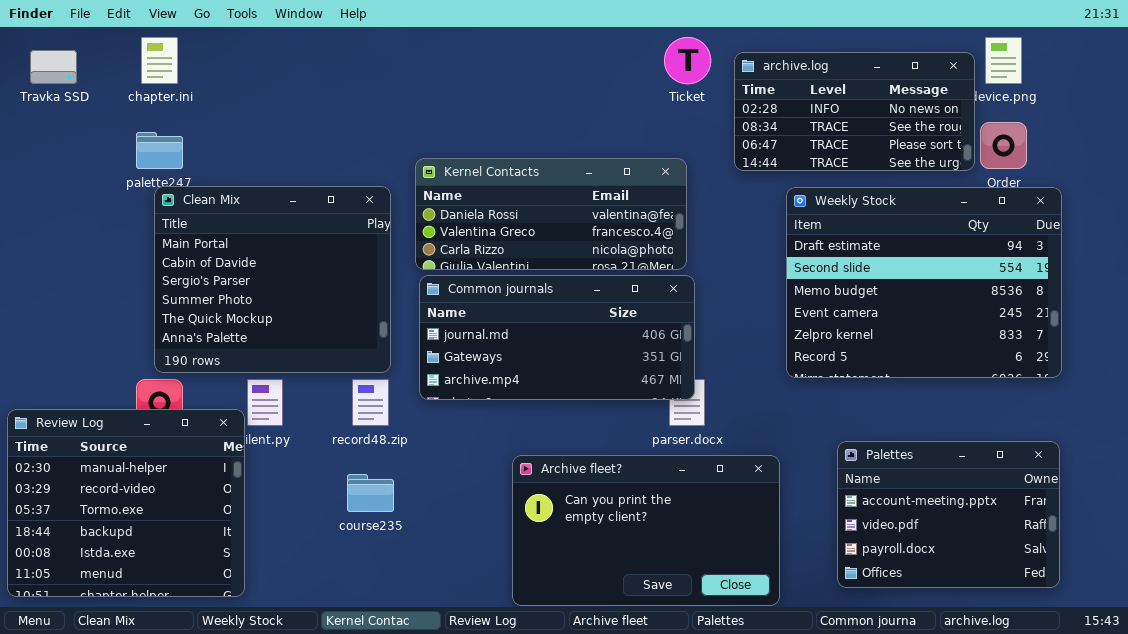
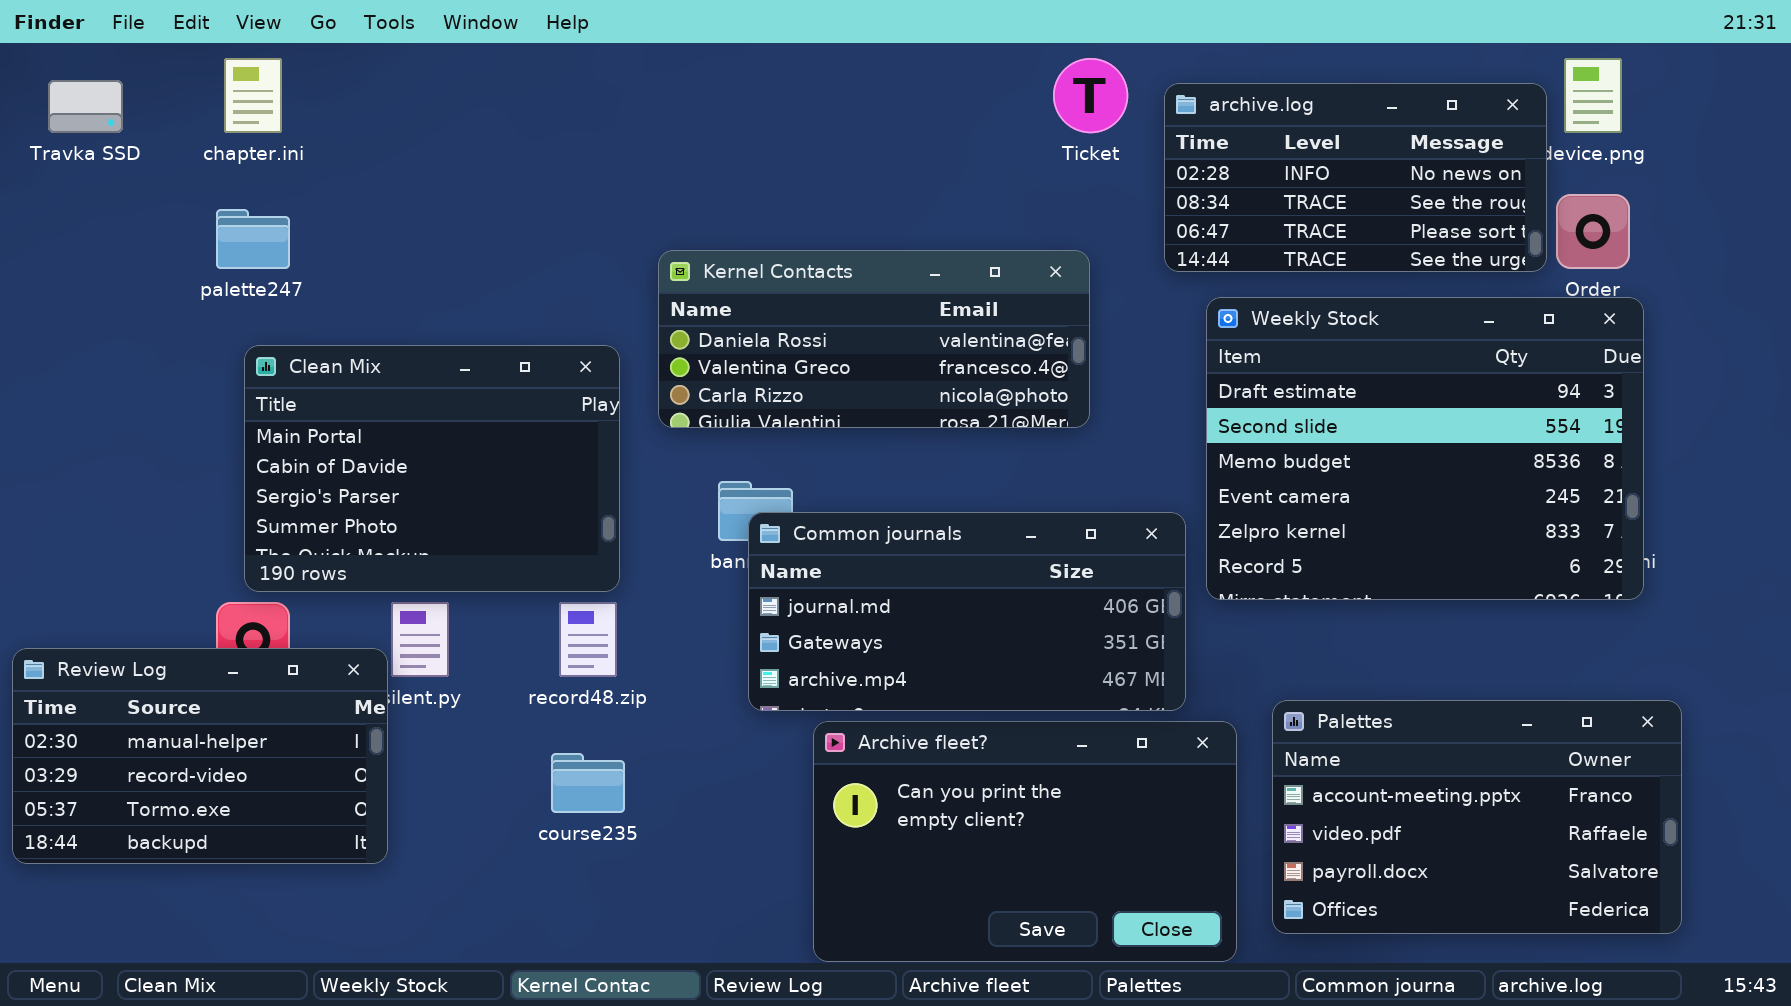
Clean Mix: [154,186,391,373] -> [244,345,620,592], resized
Weekly Stock: [786,187,1062,378] -> [1206,297,1644,600], moved
Common journals: [419,275,695,400] -> [748,512,1186,711], moved
Review Log: [7,409,245,597] -> [12,648,388,864], resized
Palettes: [837,441,1060,588] -> [1272,700,1682,934], resized

